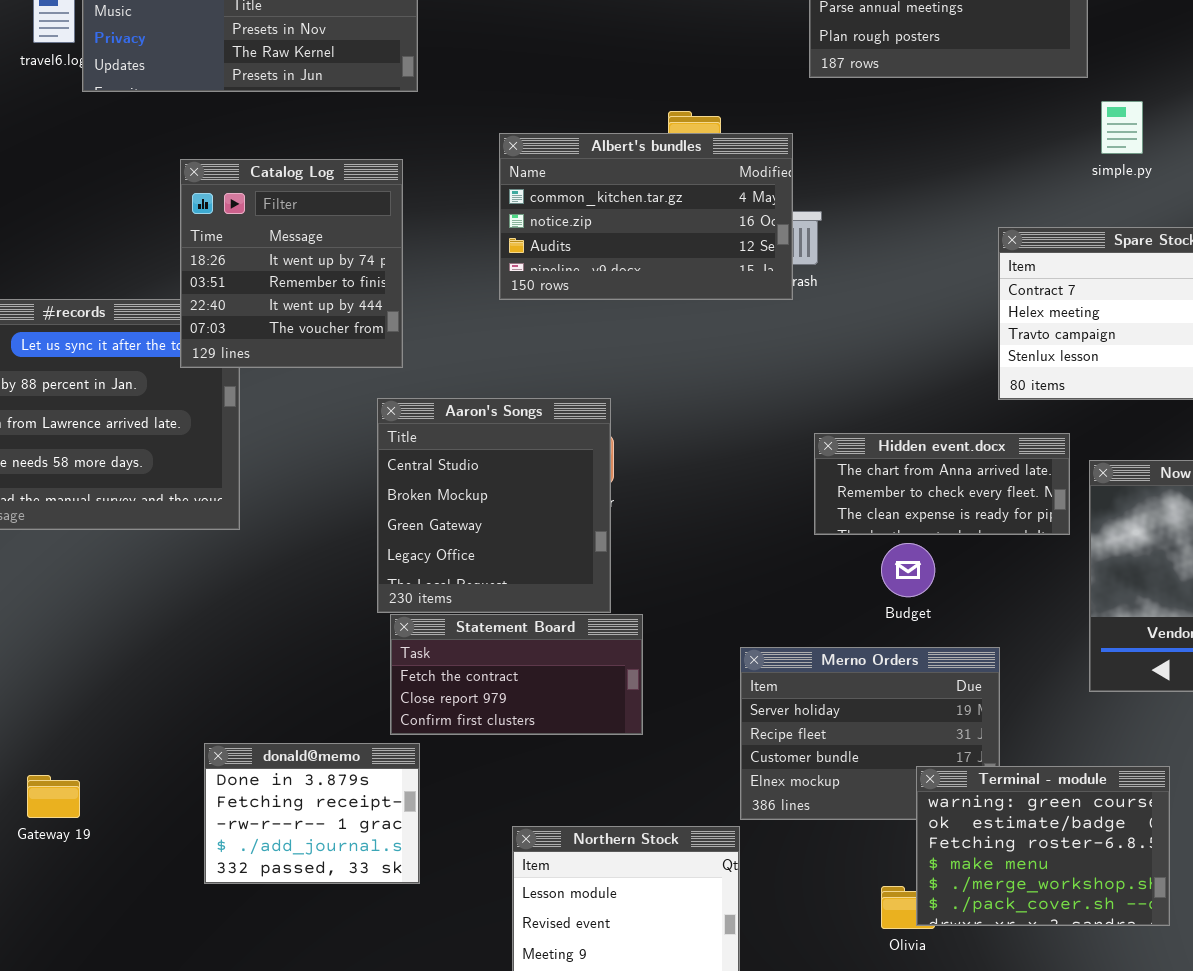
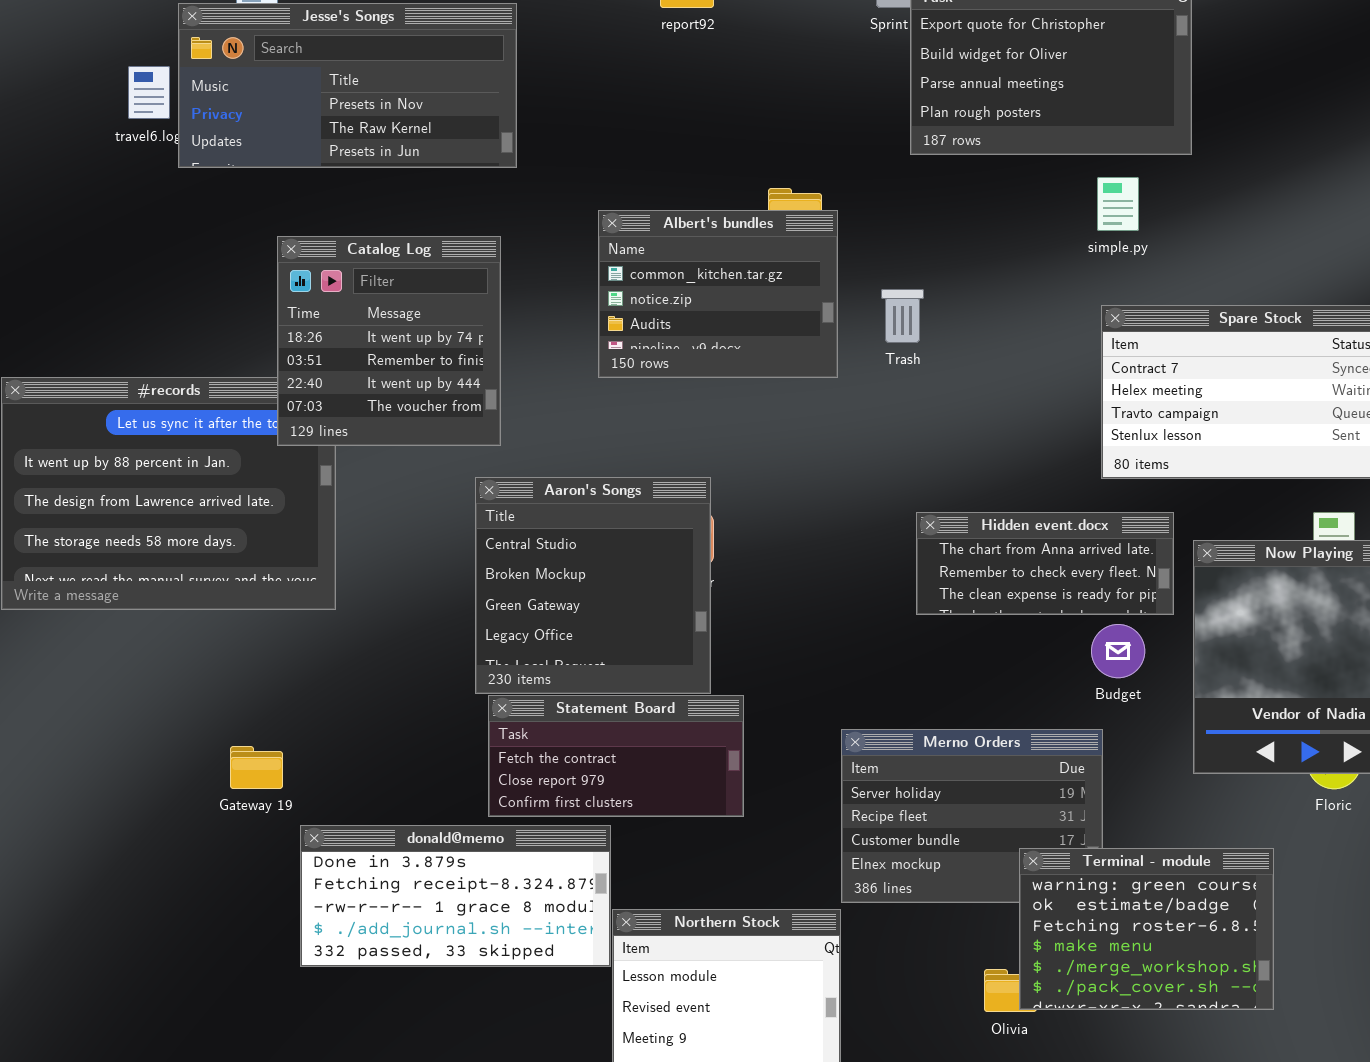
simple.py: [1101,101,1143,154] -> [1097,177,1139,231], moved
Albert's bundles: [499,133,793,300] -> [598,210,838,378], resized
Budget: [881,543,935,597] -> [1091,624,1145,678], moved
donald@memo: [204,743,420,884] -> [300,825,611,967], resized
Gateway 19: [27,775,80,818] -> [230,746,283,789], moved

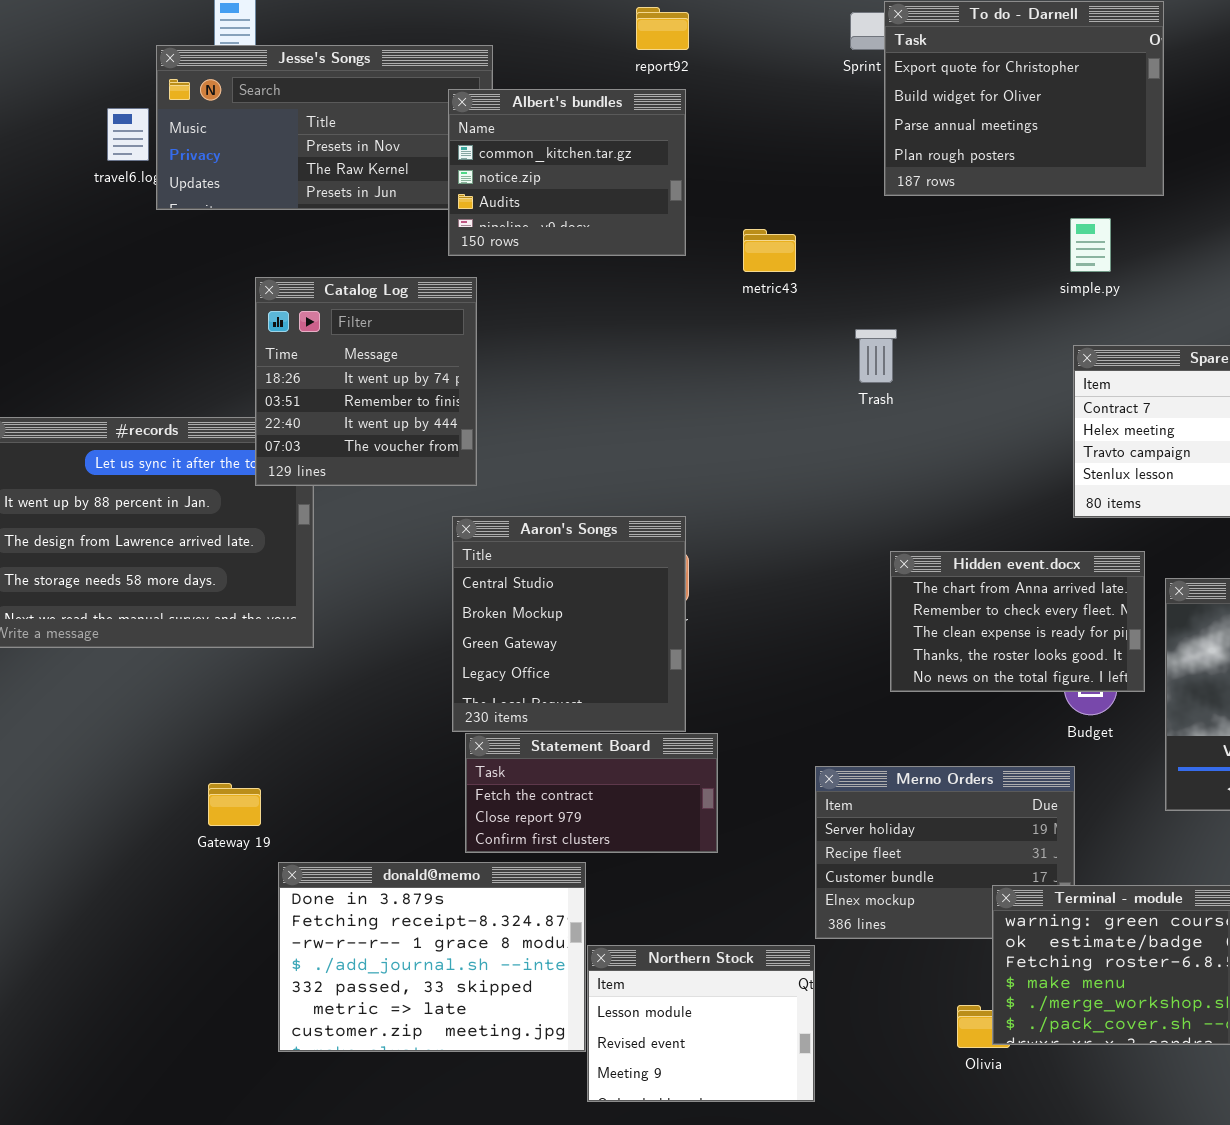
Albert's bundles: [598,210,838,378] -> [448,89,686,256], moved
Hidden event.docx: [916,512,1174,615] -> [890,551,1145,692], resized
donald@memo: [300,825,611,967] -> [278,862,586,1052], resized

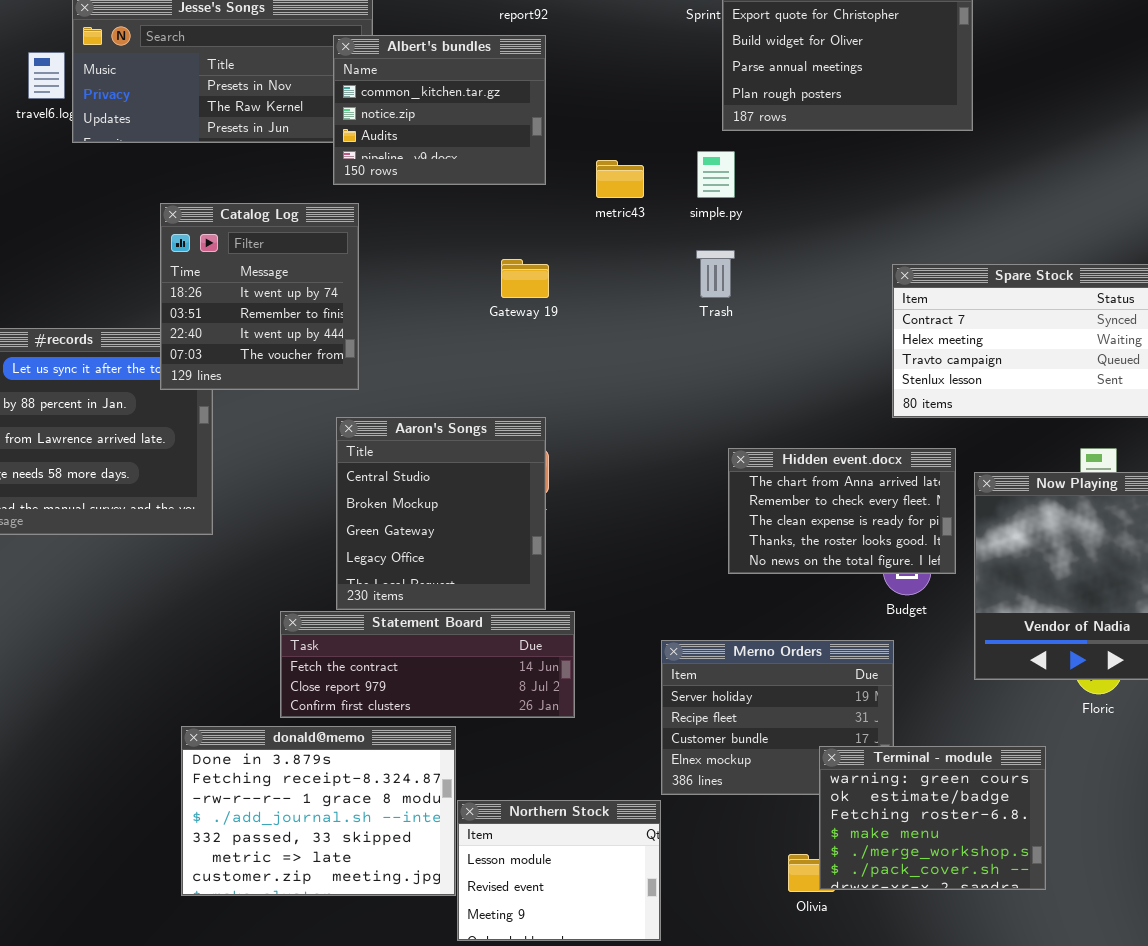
simple.py: [1070,218,1111,272] -> [697,151,735,198], moved
Statement Board: [465,733,718,853] -> [280,611,575,718], resized
Gateway 19: [208,783,261,826] -> [501,259,549,298], moved

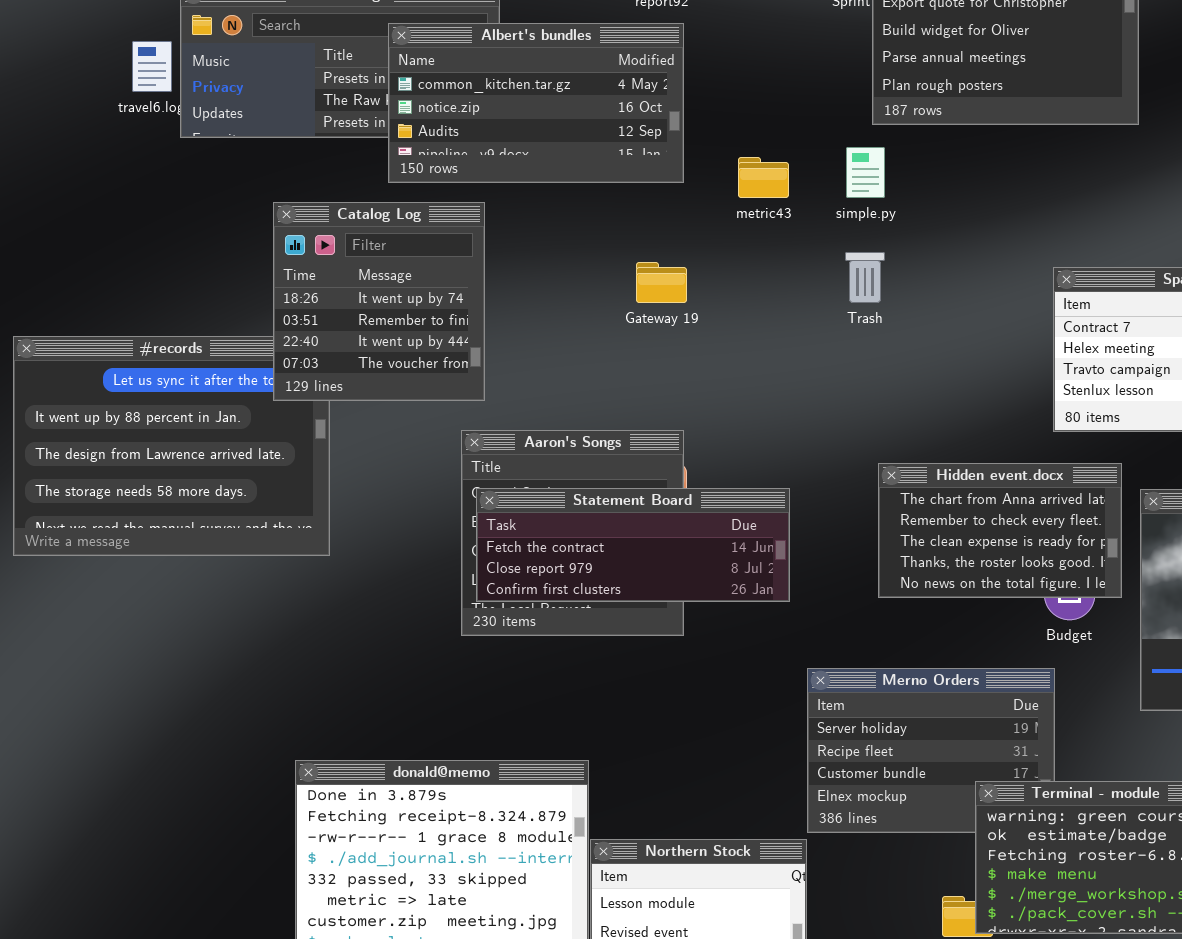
Albert's bundles: [333,35,546,185] -> [388,23,684,183], resized
Statement Board: [280,611,575,718] -> [476,488,790,602], moved

